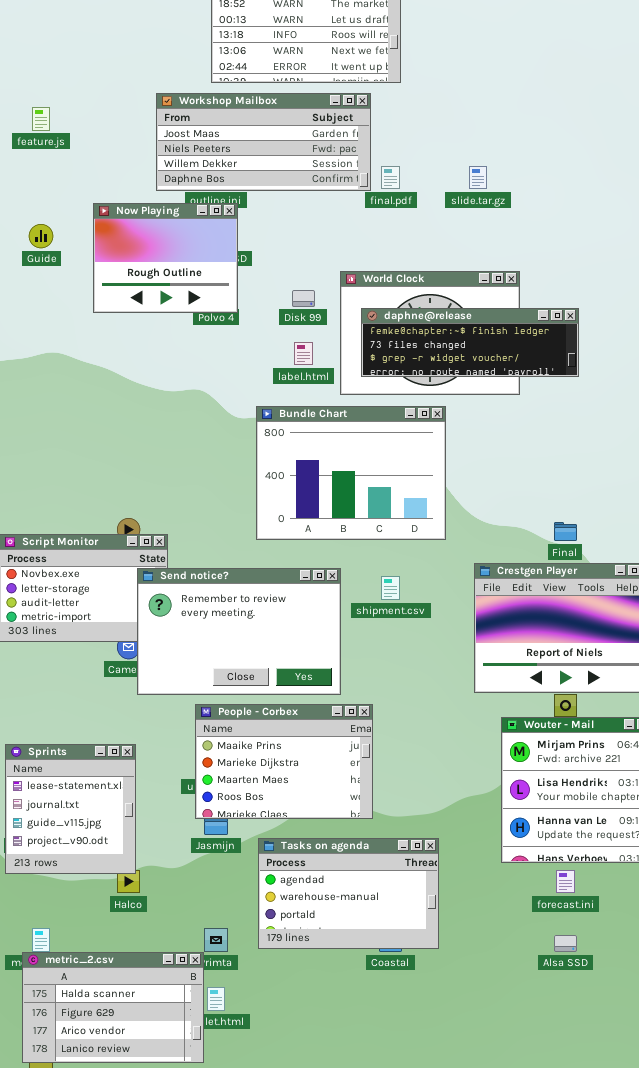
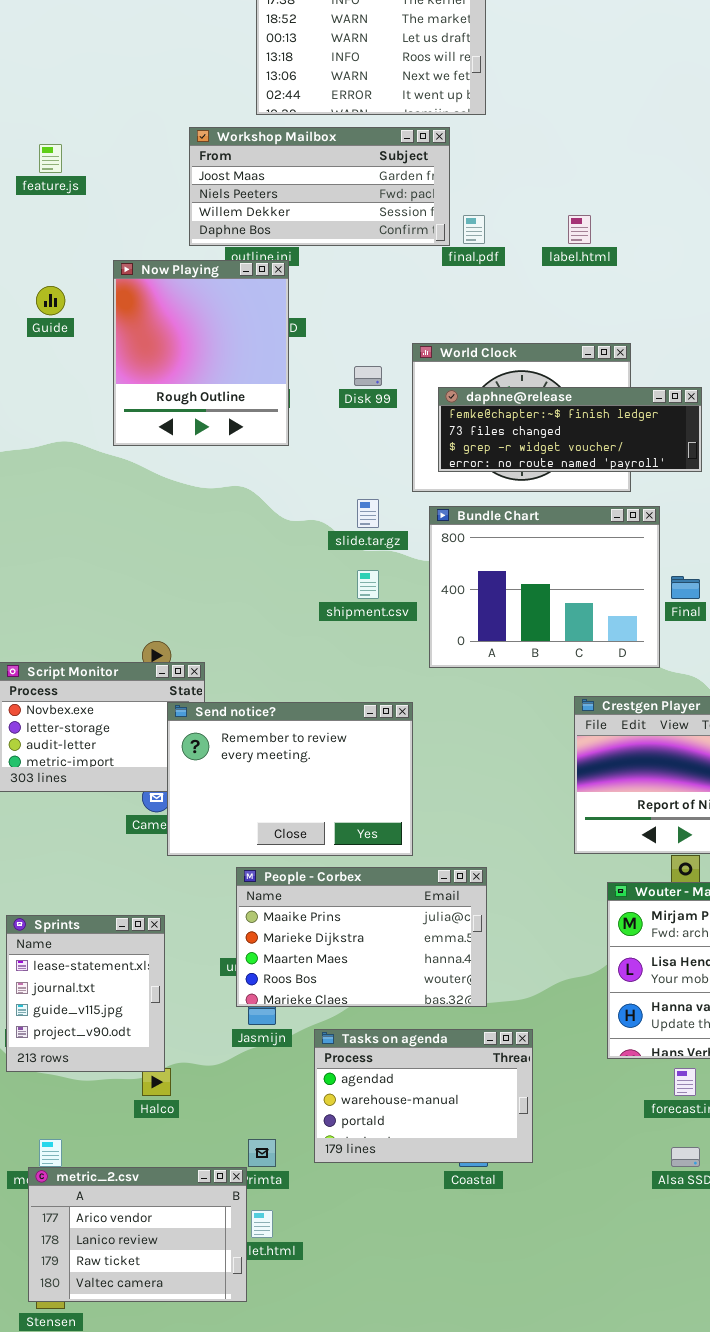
slide.tar.gz: [469,166,487,189] -> [357,499,379,528], moved
Now Playing: [93,203,238,313] -> [113,260,289,446], resized
label.html: [294,342,313,365] -> [568,215,591,244], moved
Bundle Chart: [256,406,446,540] -> [429,506,660,668], moved
Final: [554,522,577,541] -> [671,576,700,599], moved
shipment.csv: [381,576,400,600] -> [357,570,379,599], moved
People - Corbex: [195,704,373,819] -> [236,867,487,1007], resized
metric_2.csv: [22,952,204,1063] -> [28,1167,247,1302], scrolled down 2 rows

